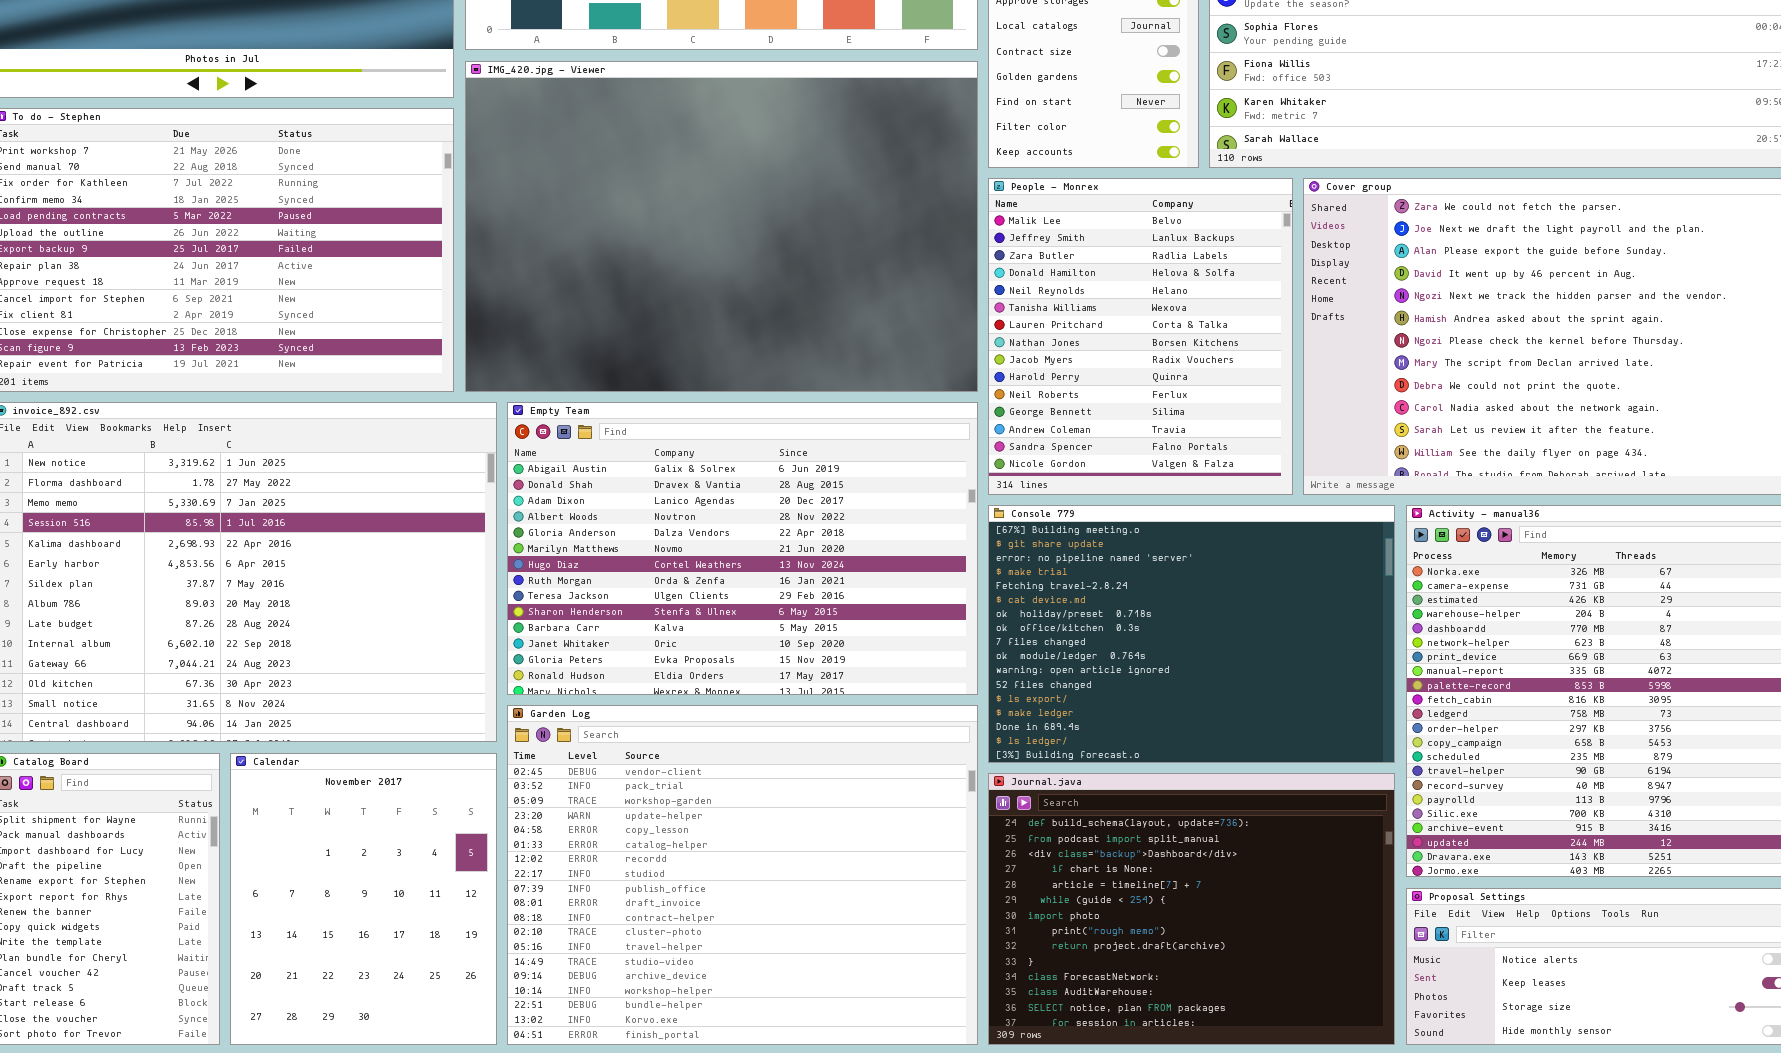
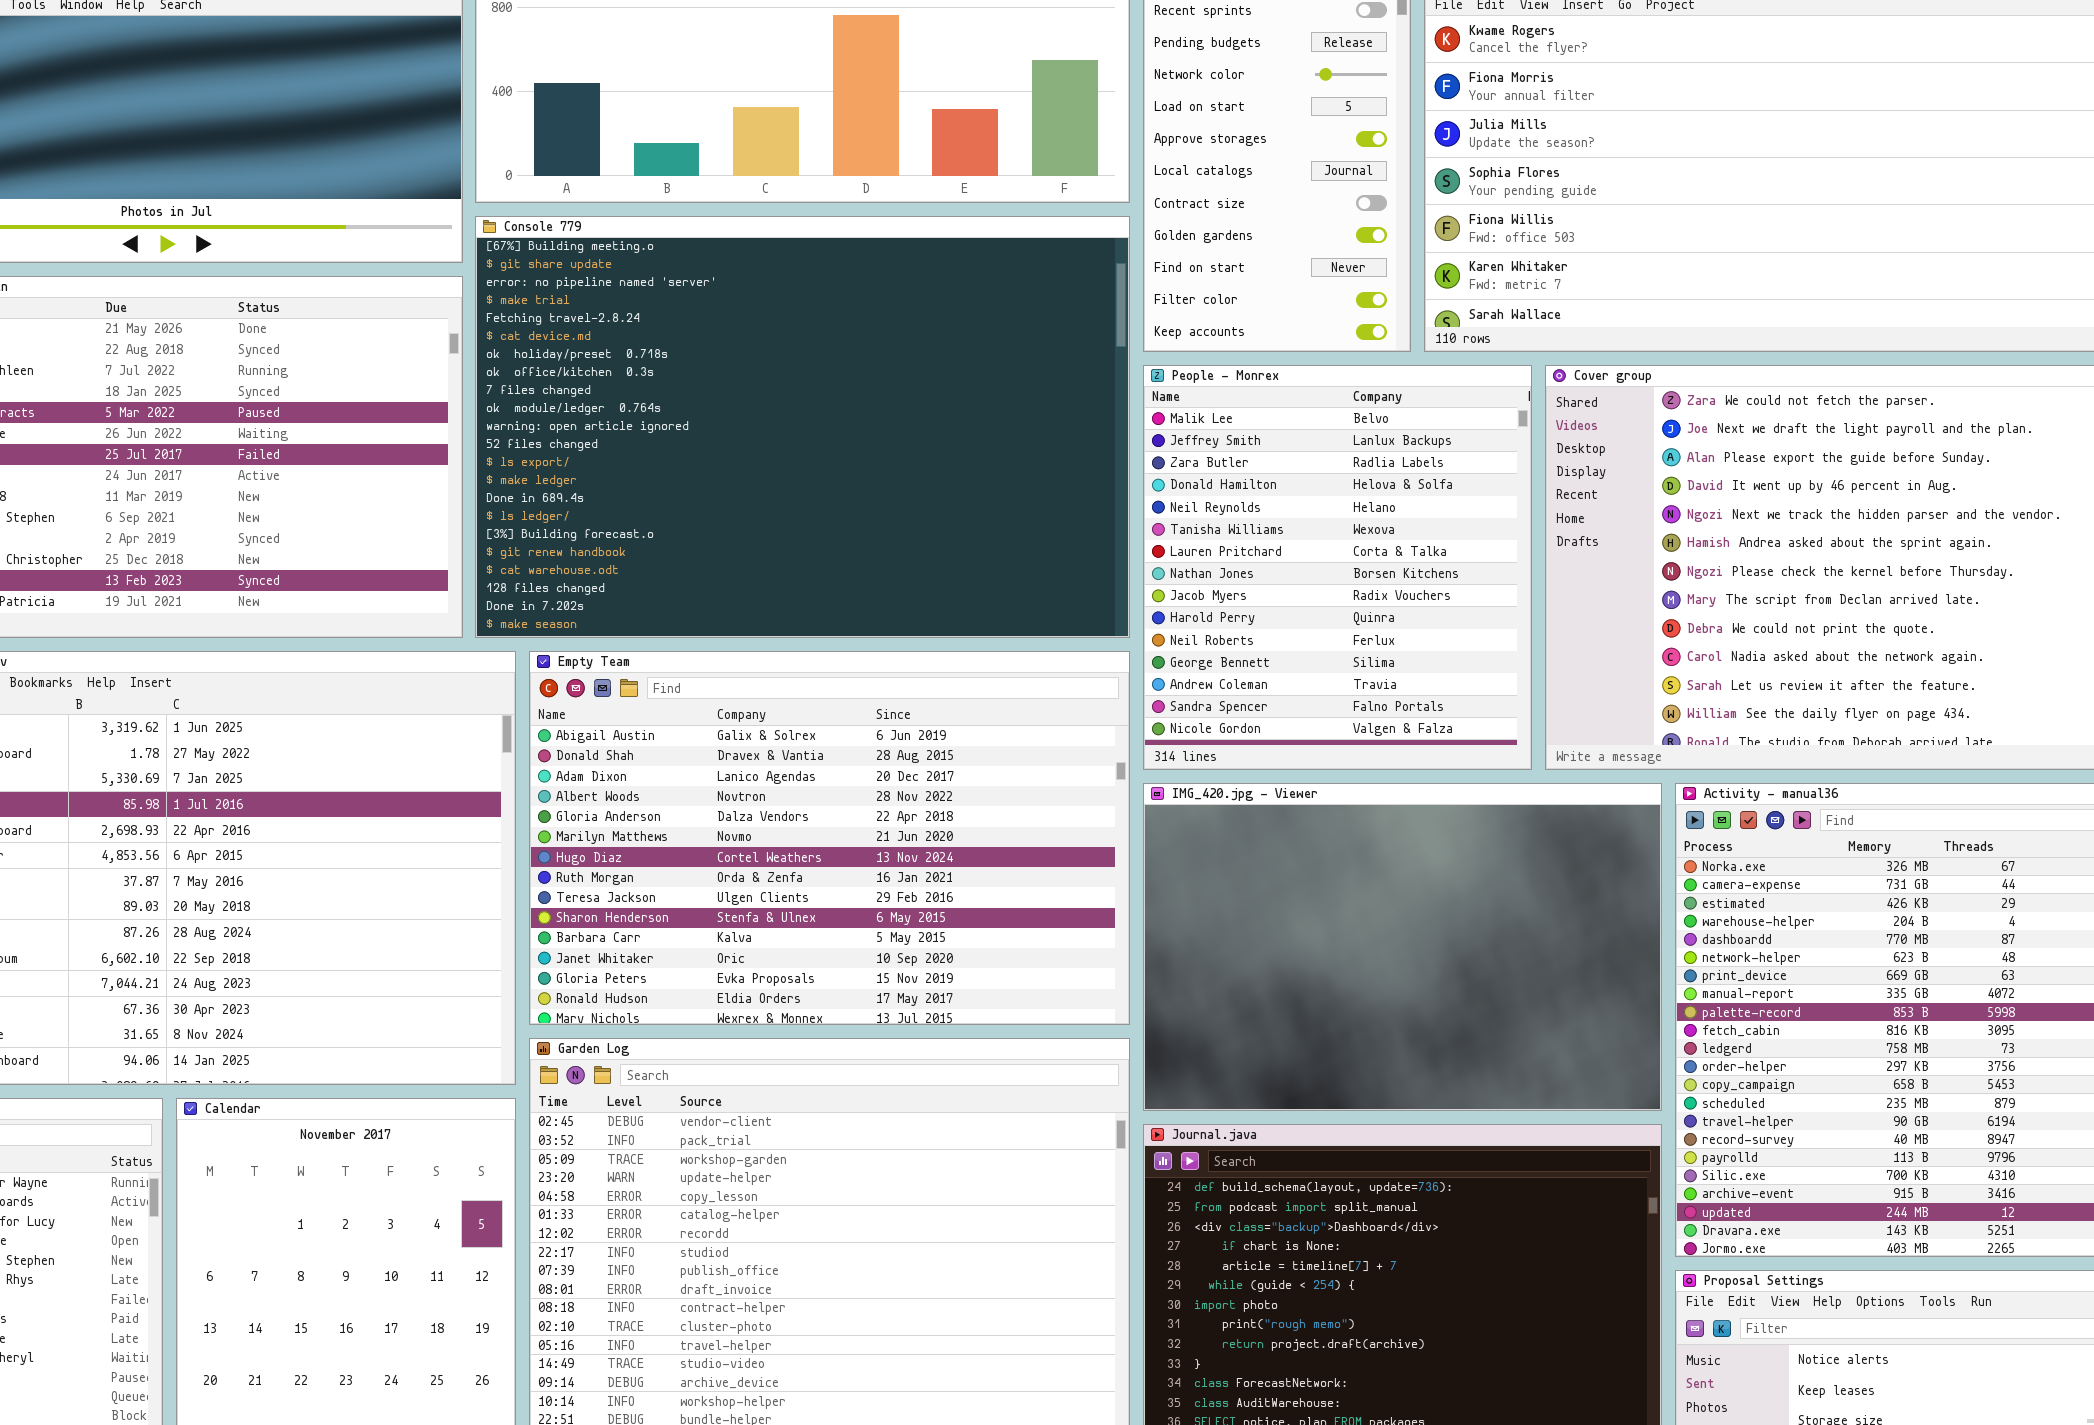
IMG_420.jpg - Viewer: [465,61,978,392] -> [1143,783,1662,1111], moved, resized
Console 779: [988,505,1395,763] -> [475,216,1130,638], moved, resized

